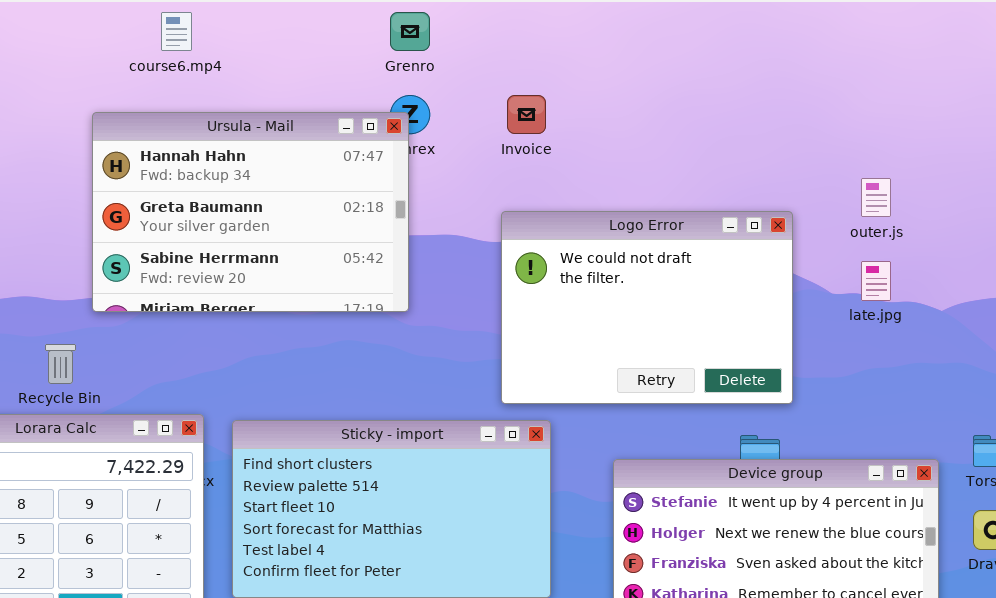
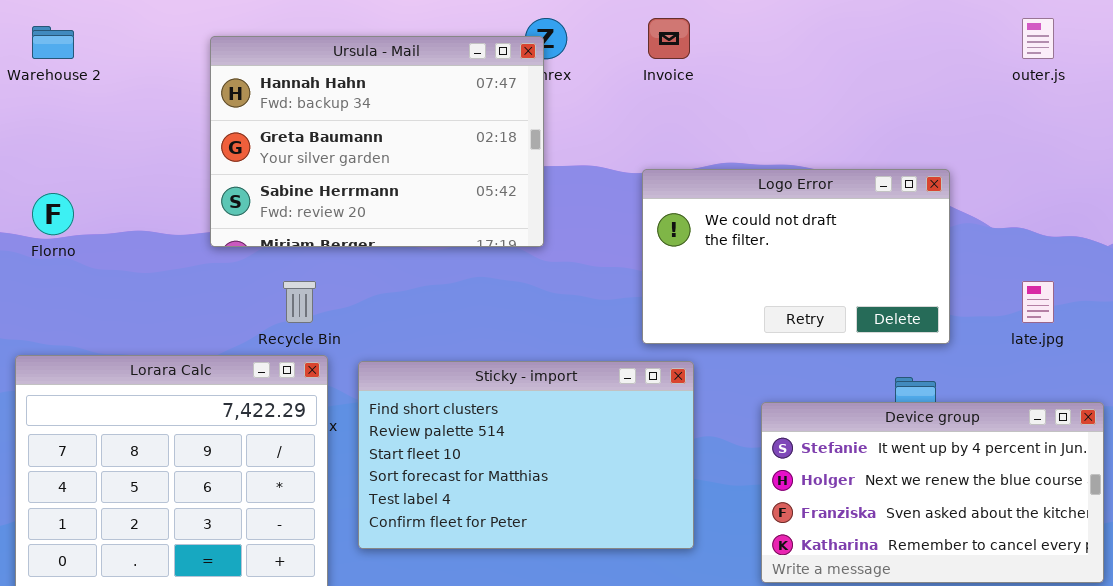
outer.js: [861,178,891,217] -> [1022,18,1054,59], moved
Logo Error: [501,211,793,404] -> [642,169,950,344], resized
late.jpg: [861,261,891,301] -> [1022,281,1054,323], moved
Recycle Bin: [45,344,76,384] -> [283,281,316,323], moved

